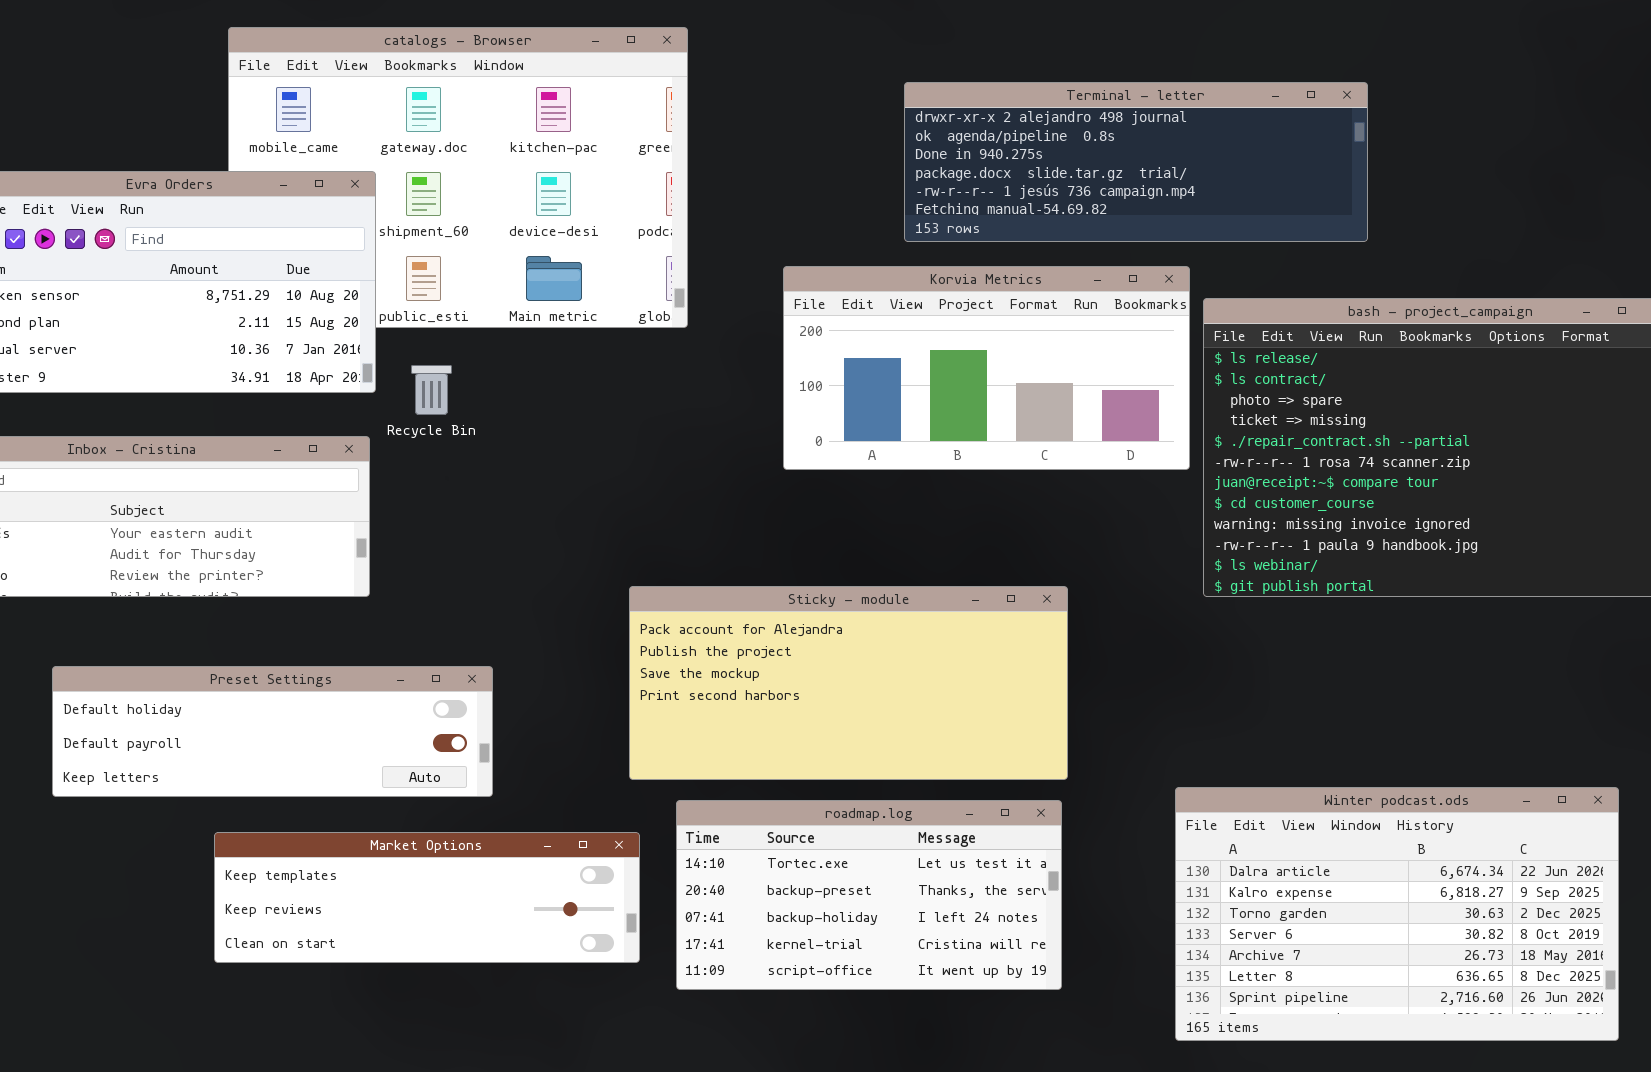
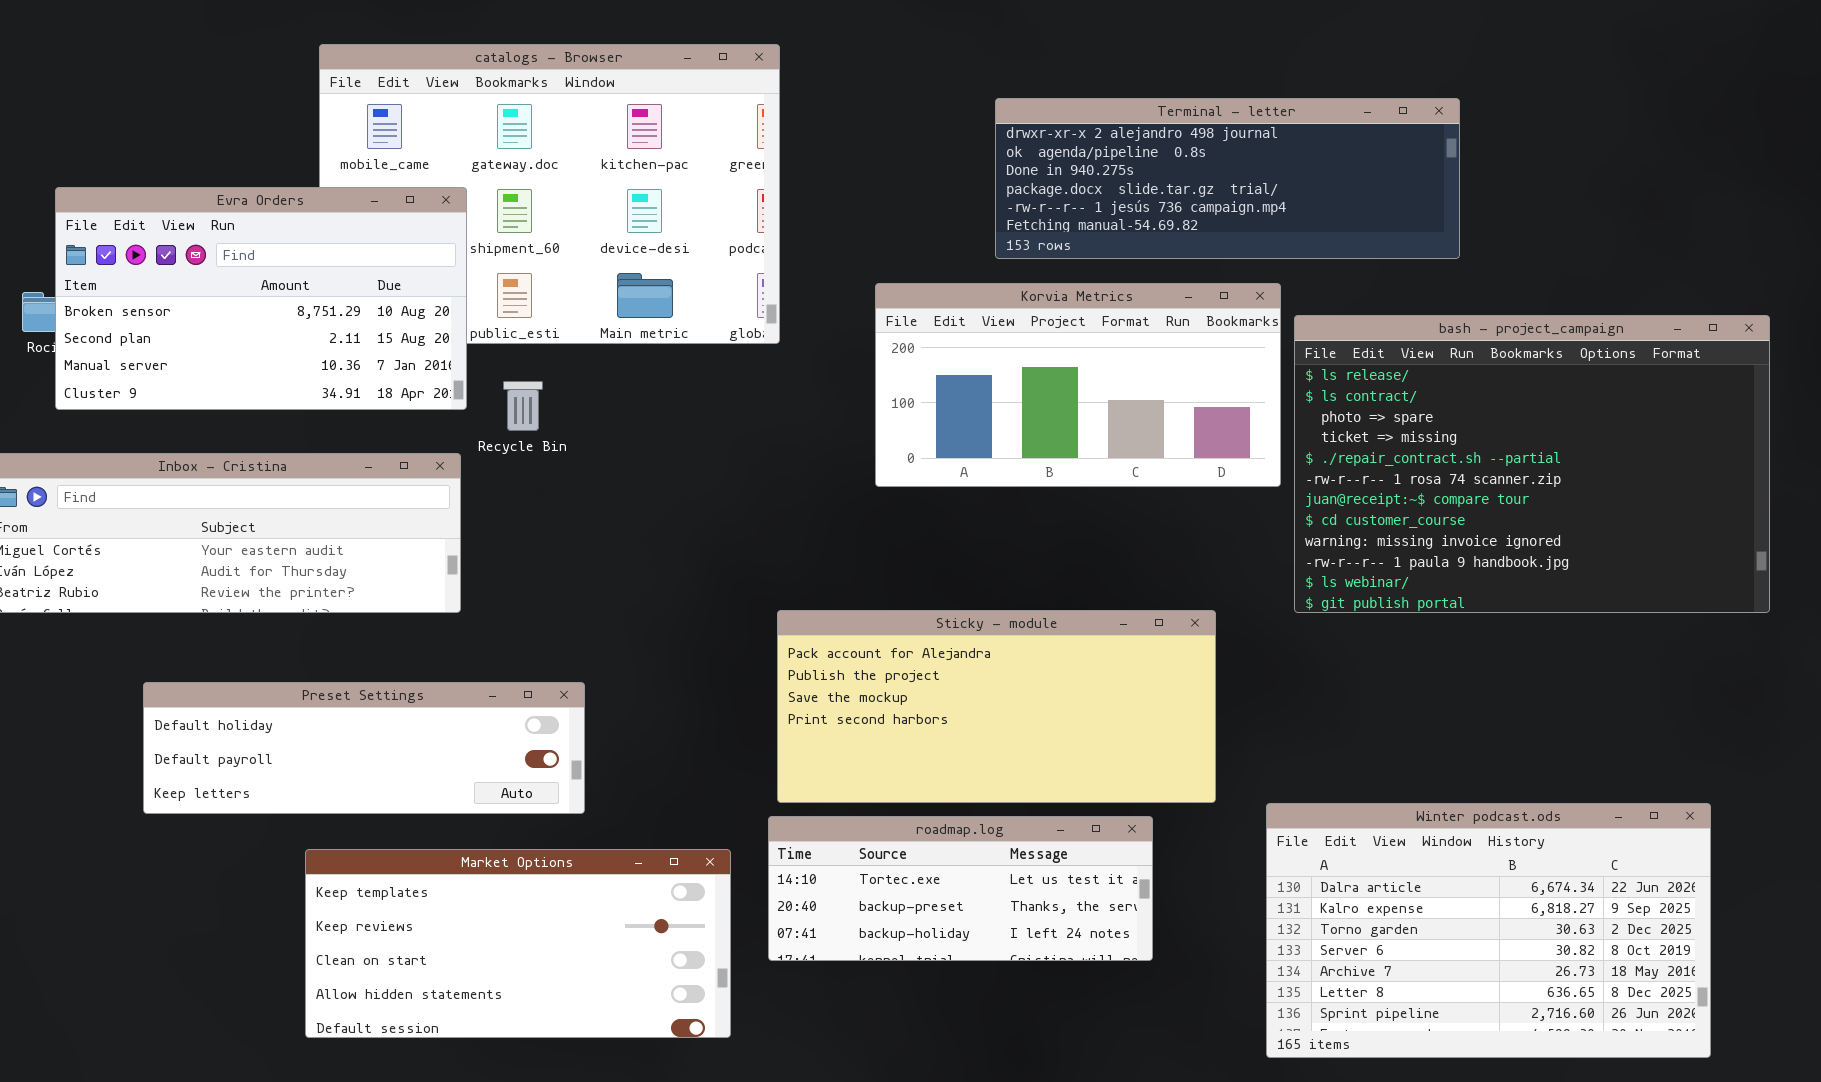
Sticky - module: [629,586,1068,780] -> [777,610,1216,803], moved
roadmap.log: [676,800,1062,990] -> [768,816,1153,961], resized
Market Options: [214,832,640,963] -> [305,849,731,1038], resized

